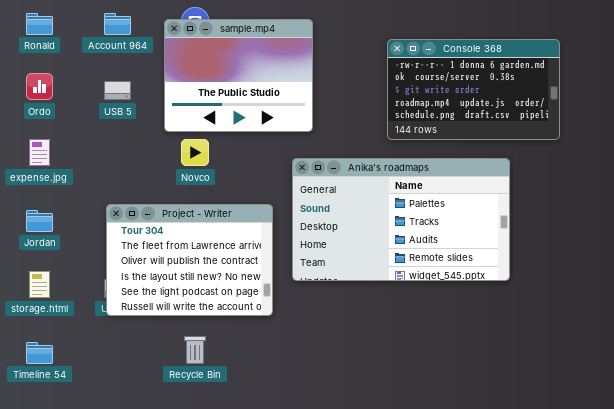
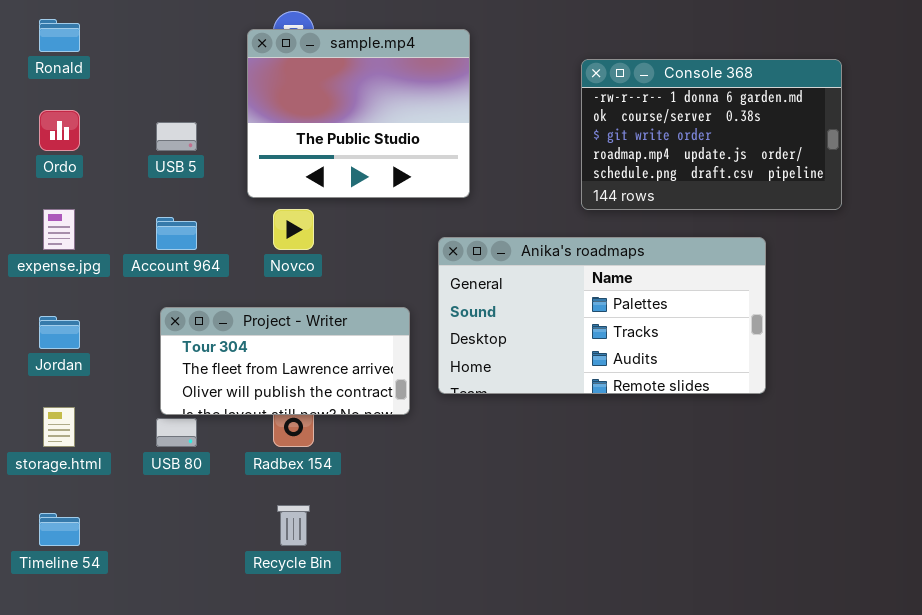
Account 964: [104,13,131,35] -> [156,217,197,250], moved
Anika's roadmaps: [292,158,510,281] -> [438,237,766,394], resized
Project - Writer: [106,204,273,316] -> [160,307,410,415], resized

